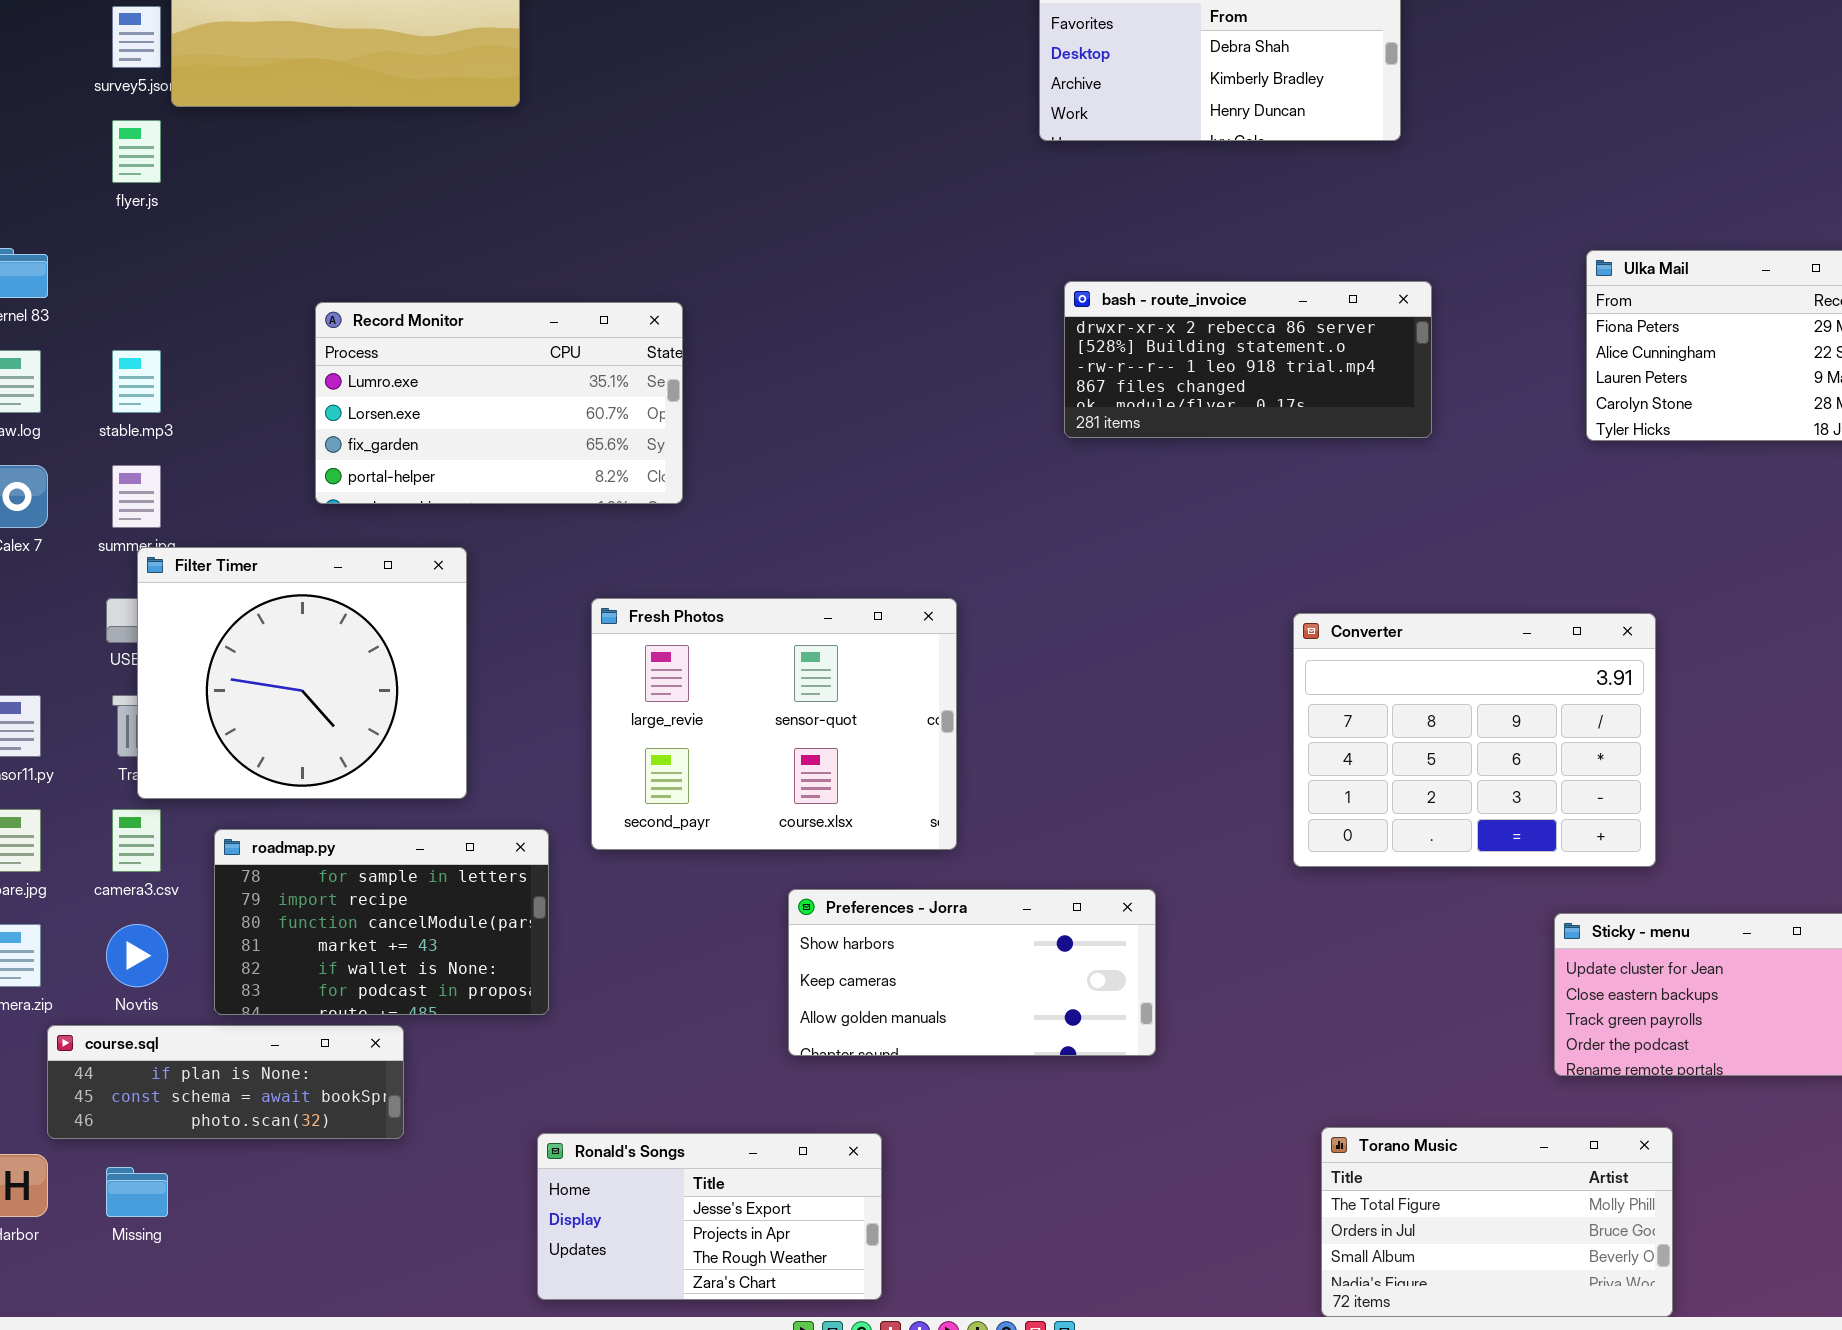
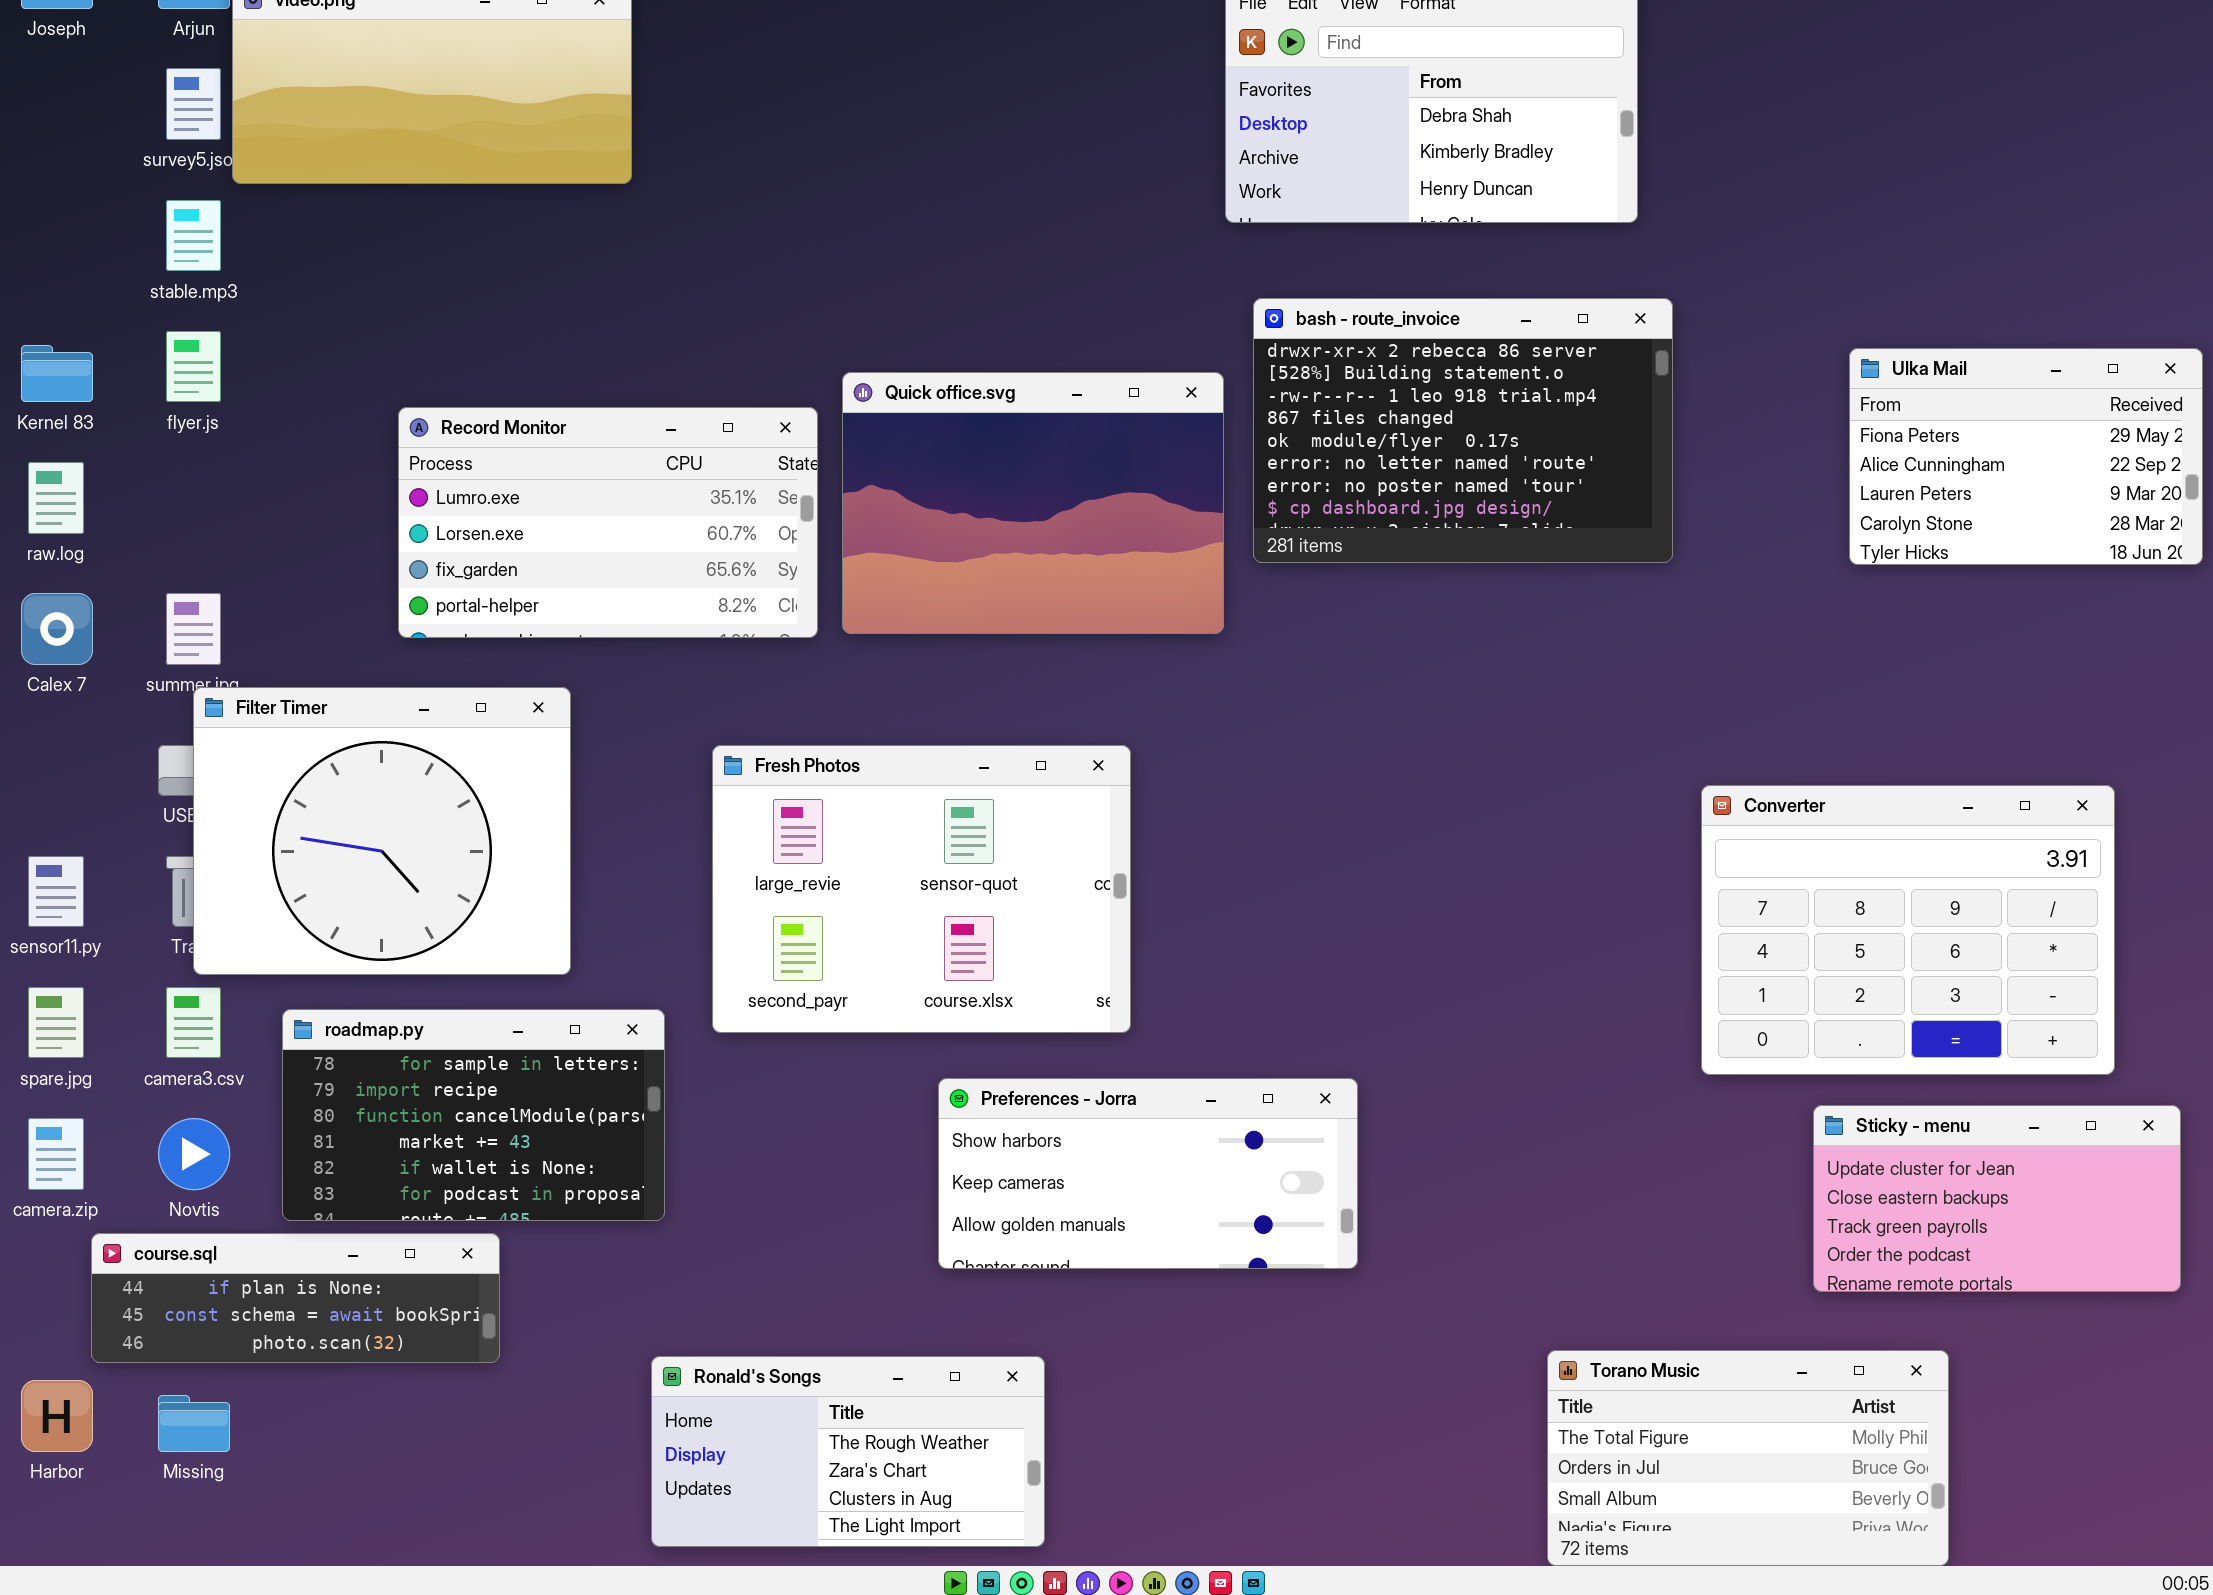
flyer.js: [112,120,161,183] -> [166,331,221,402], moved
Quick office.svg: none -> [842,372,1224,634], opened
bash - route_invoice: [1064,281,1432,438] -> [1253,298,1673,563], resized
stable.mp3: [112,350,161,413] -> [166,200,221,271], moved
Converter: [1293,613,1656,867] -> [1701,785,2115,1075], moved
Ronald's Songs: [537,1133,882,1300] -> [651,1356,1045,1547], scrolled down 2 rows

